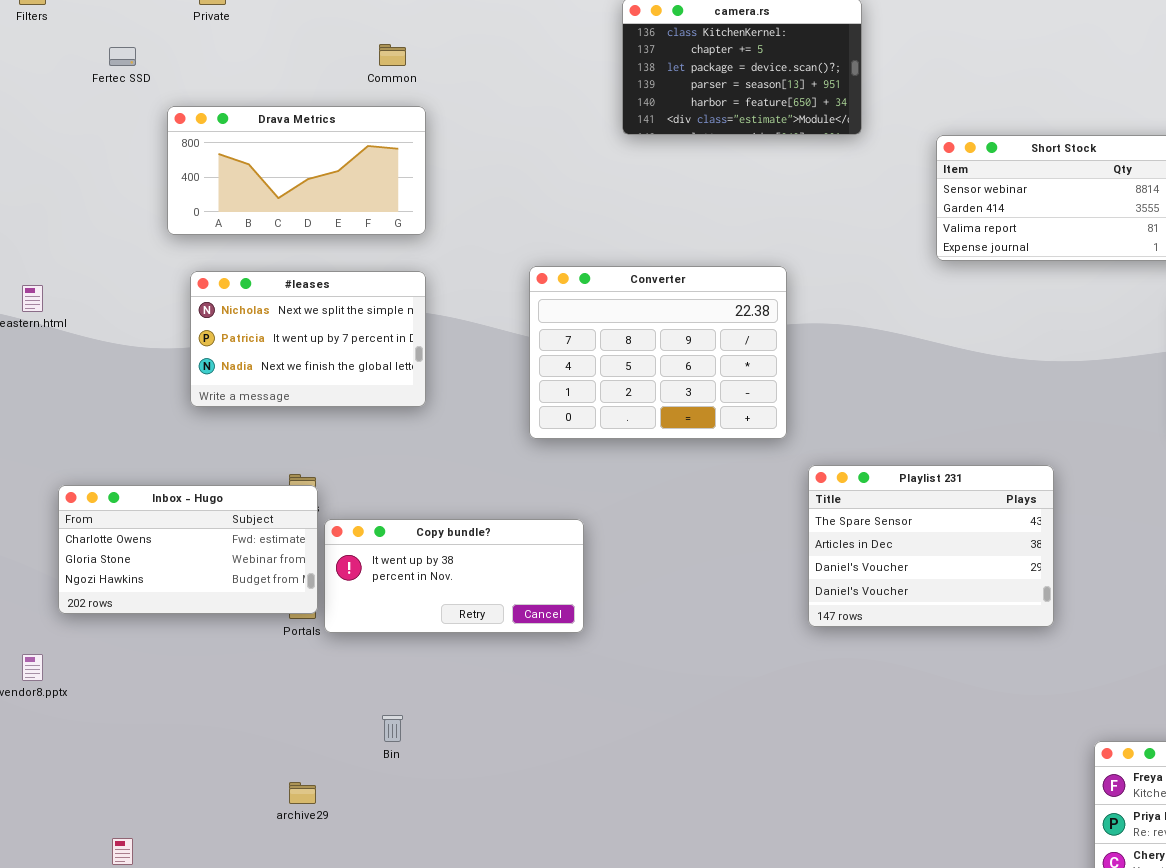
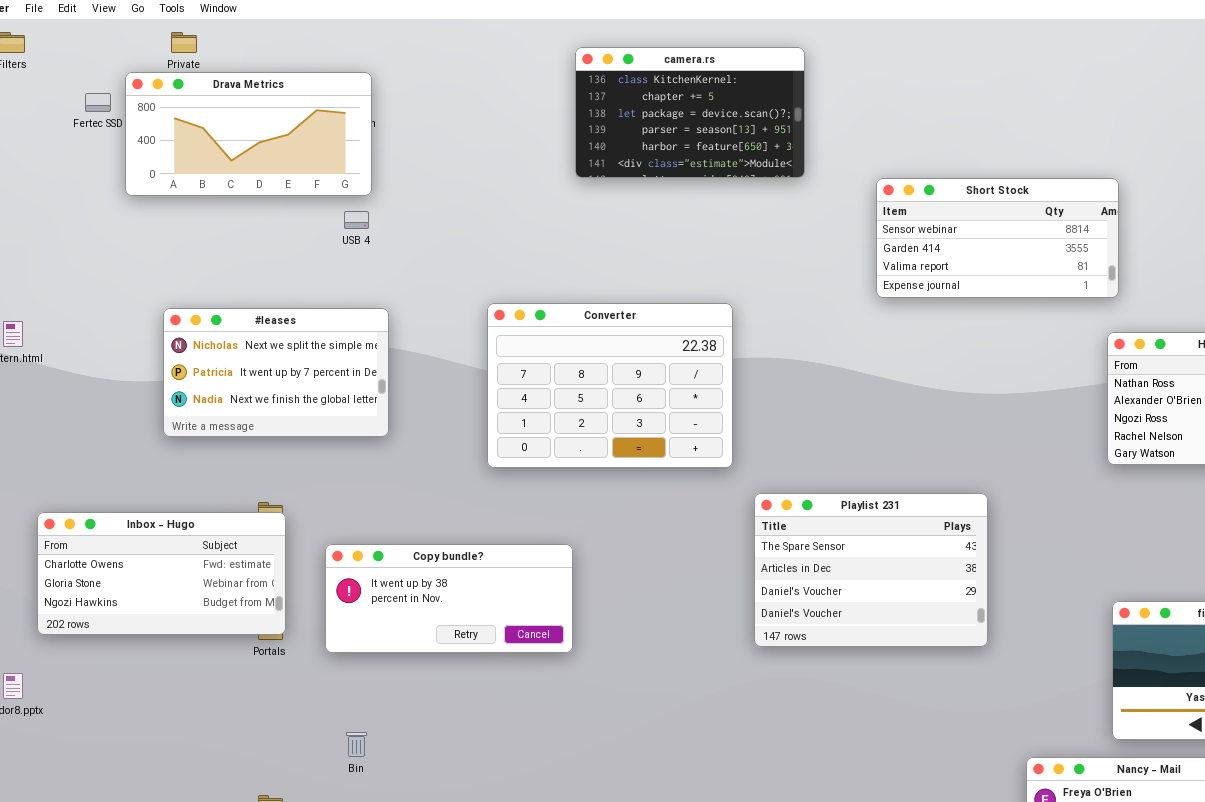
Drava Metrics: [167,106,426,235] -> [125,72,372,196], moved
Copy bundle?: [324,519,584,633] -> [325,544,573,653], moved

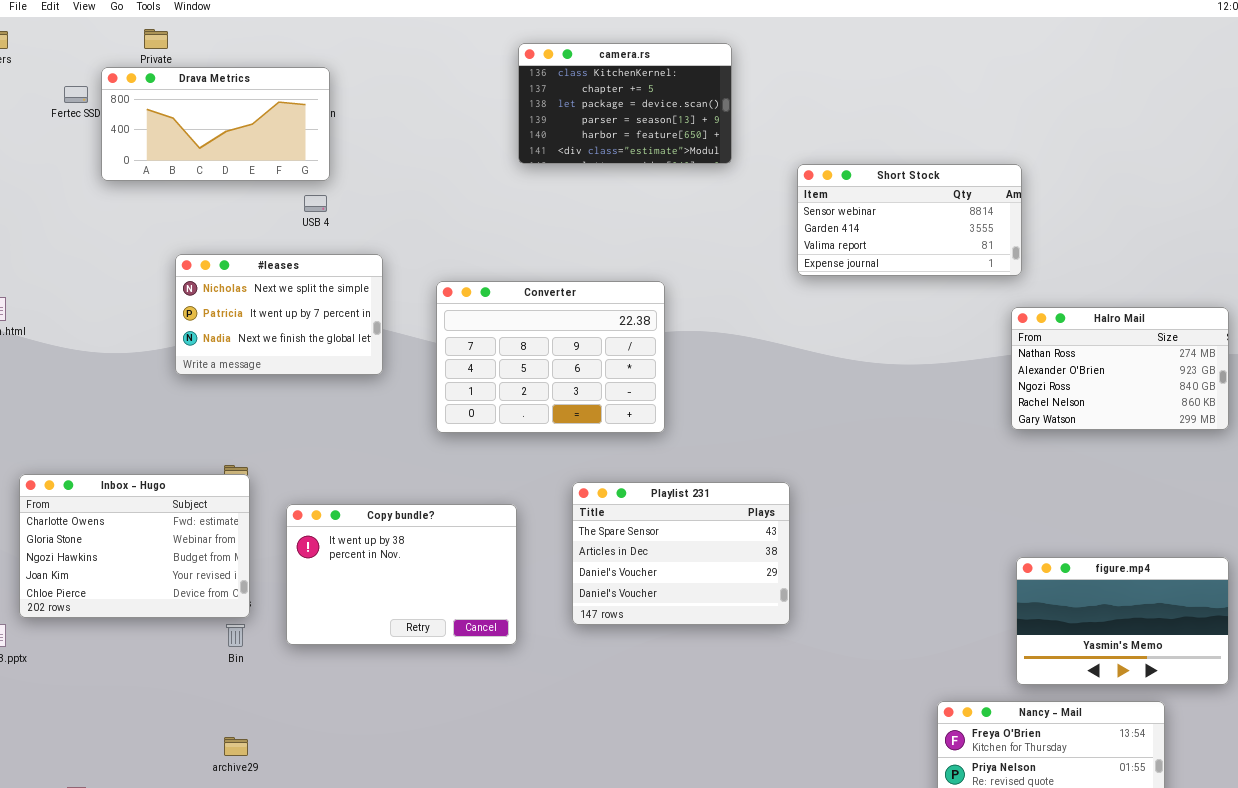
#leases: [163,308,389,437] -> [175,254,383,375], moved
Playlist 231: [754,493,988,647] -> [572,482,790,625], moved
Inbox - Hugo: [37,512,286,635] -> [19,474,250,618], resized
Copy bundle?: [325,544,573,653] -> [286,504,517,645], resized
Bin: [346,732,367,757] -> [226,624,245,647], moved

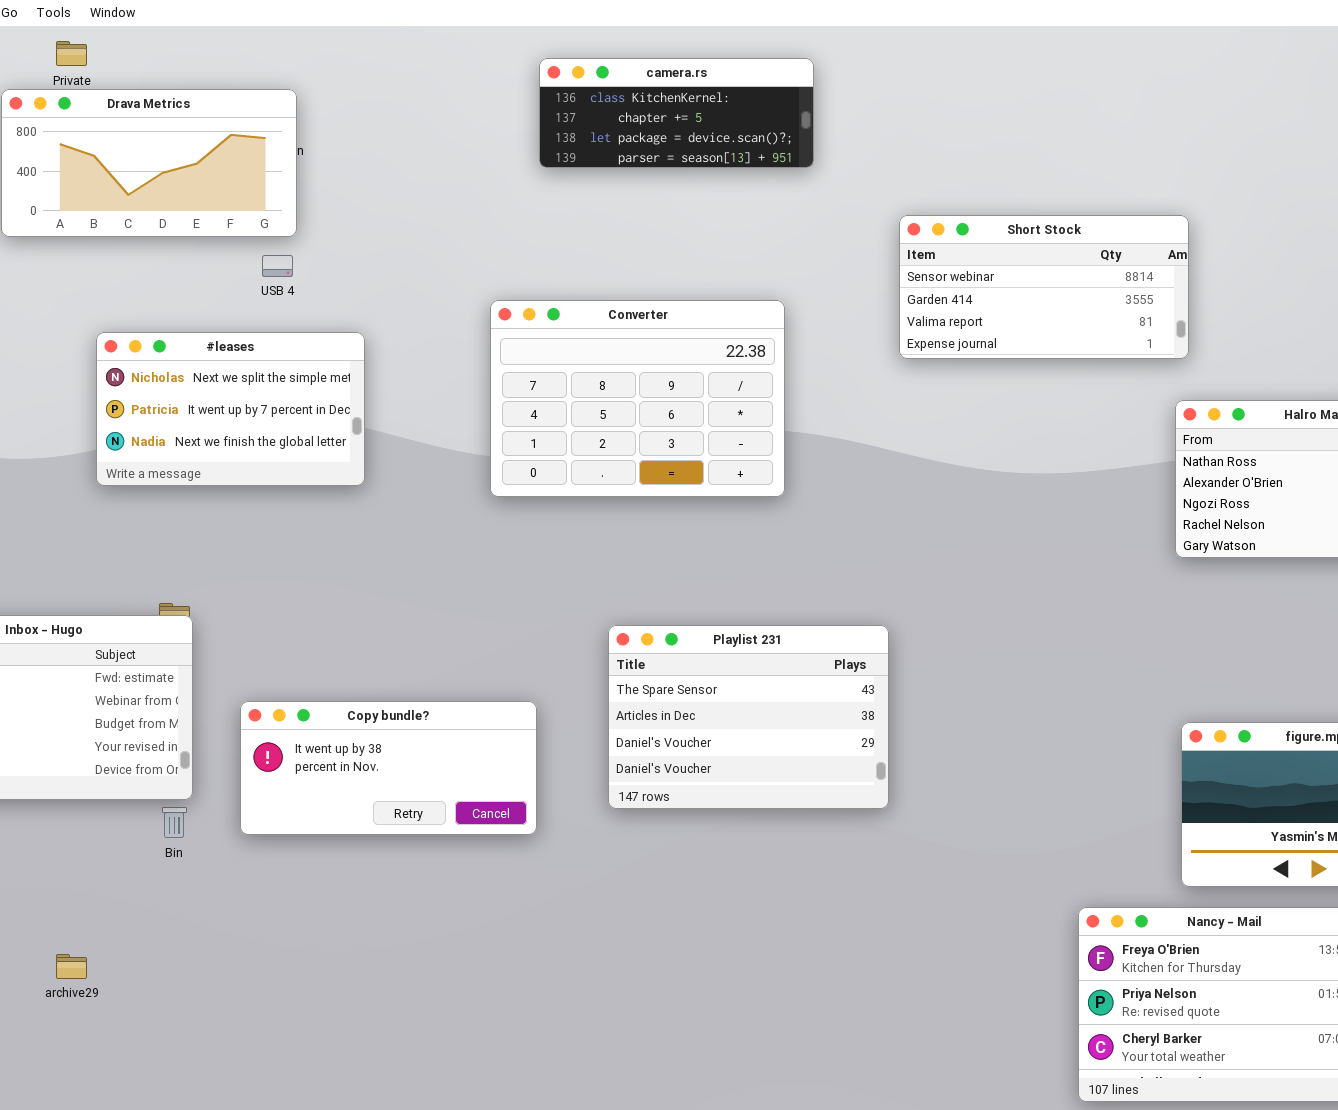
camera.rs: [518,43,732,164] -> [539,58,814,168], resized
Converter: [436,281,665,433] -> [490,300,785,497], moved
Copy bundle?: [286,504,517,645] -> [240,701,537,835], resized
archive29: [224,737,248,756] -> [56,954,87,979], moved

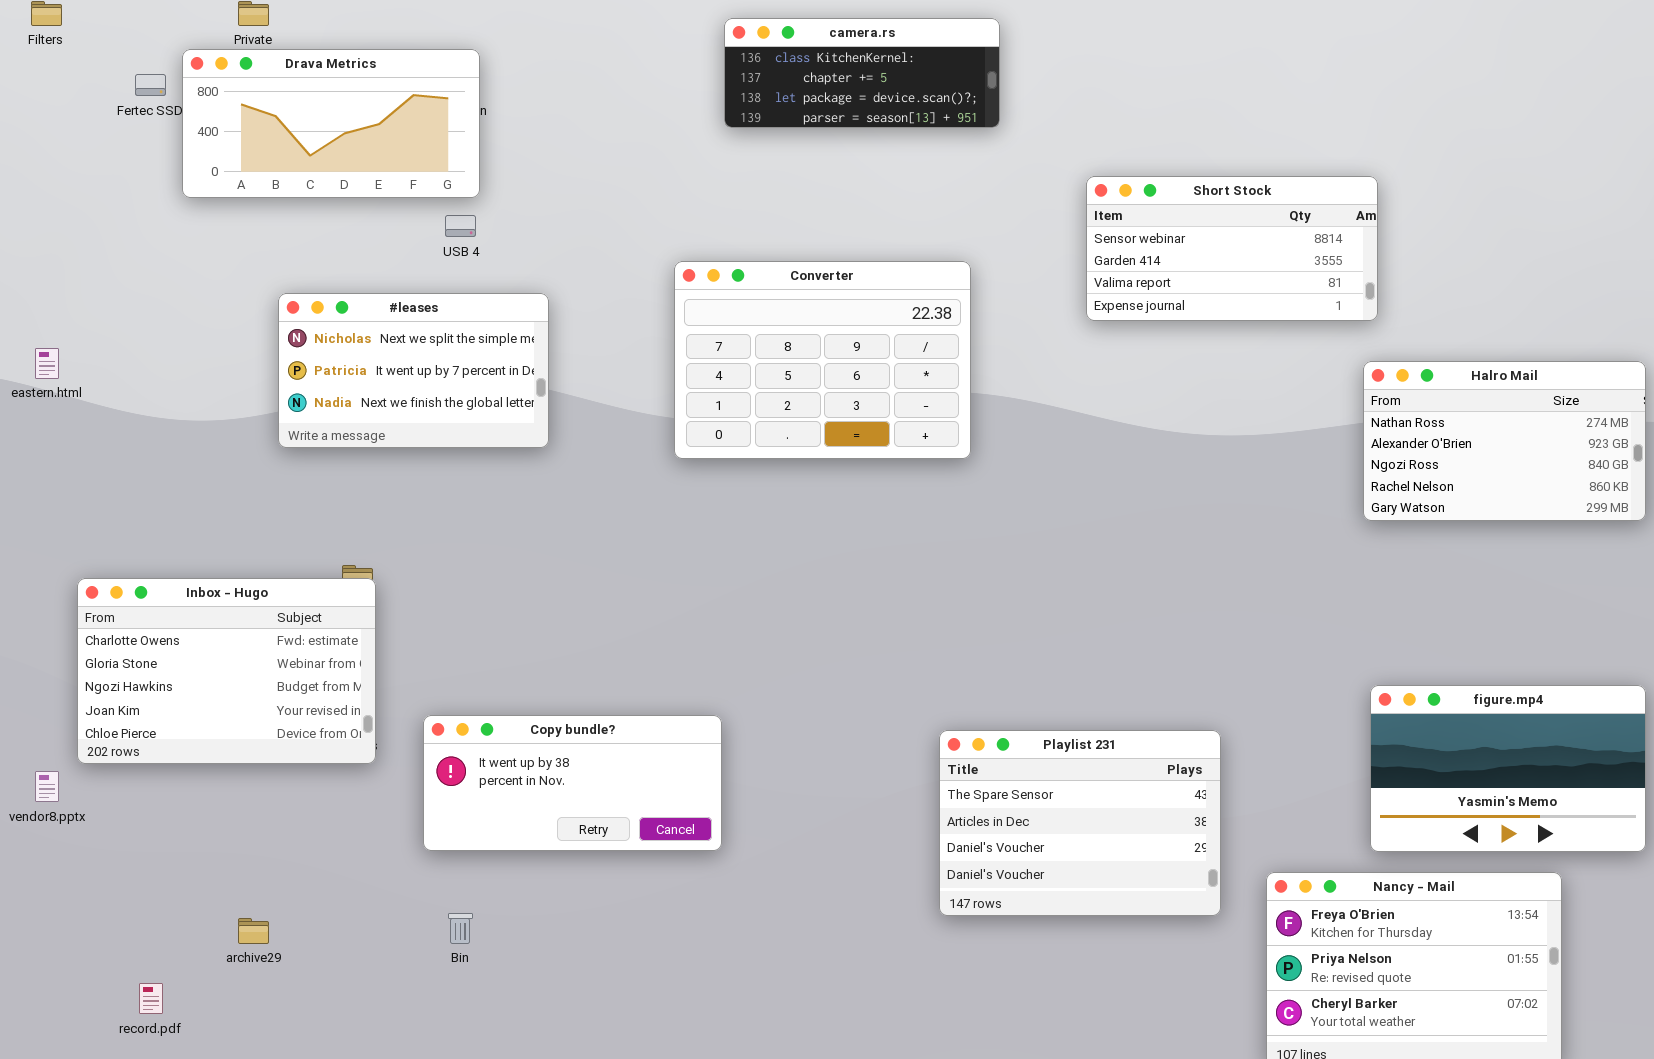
Playlist 231: [608,625,889,809] -> [939,730,1221,916], moved
Copy bundle?: [240,701,537,835] -> [423,715,722,851], moved
Bin: [162,807,187,838] -> [448,913,473,944], moved

